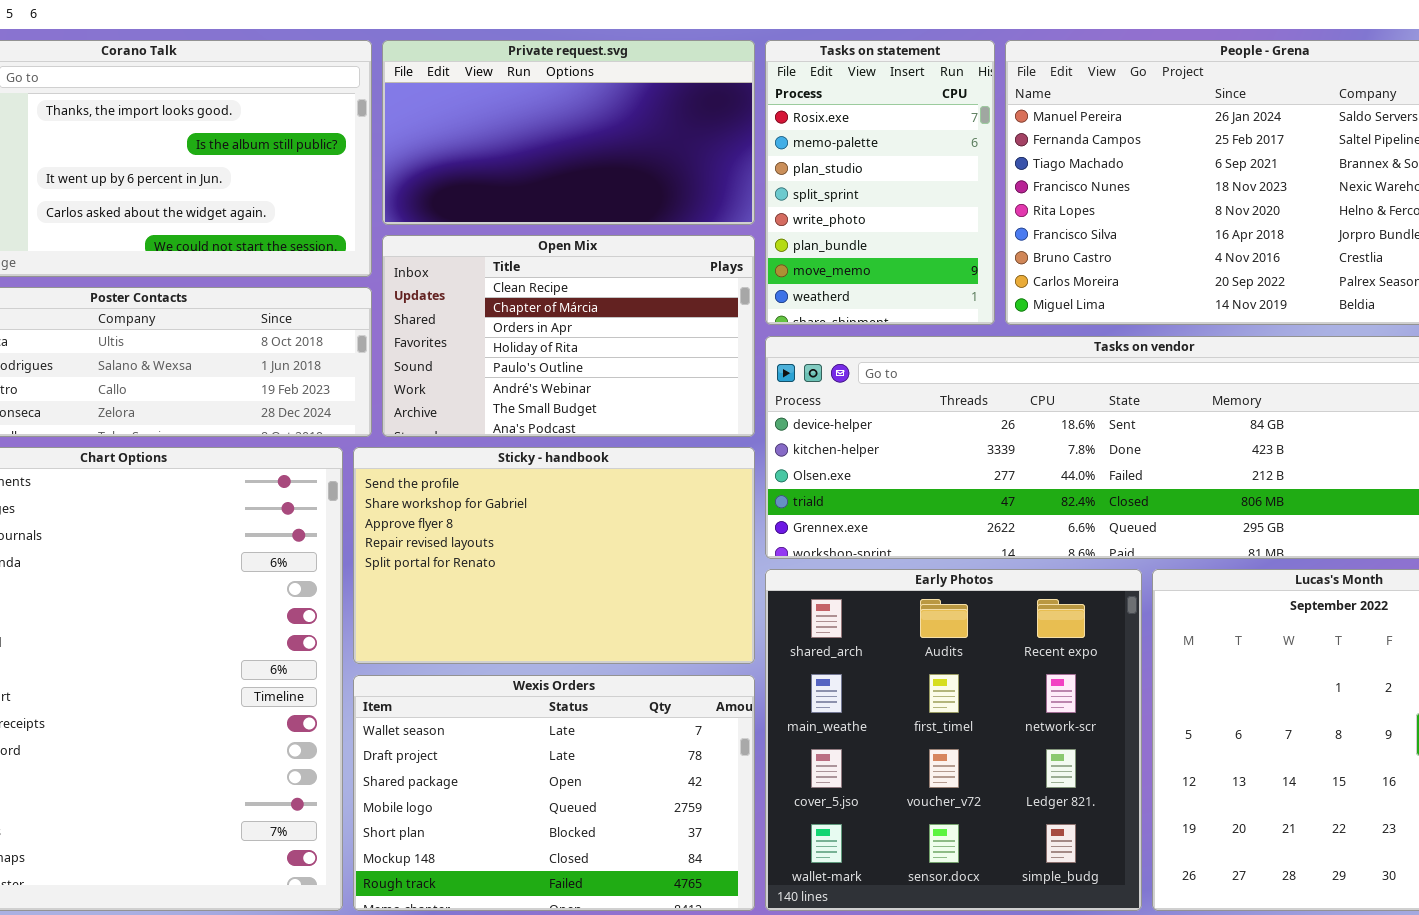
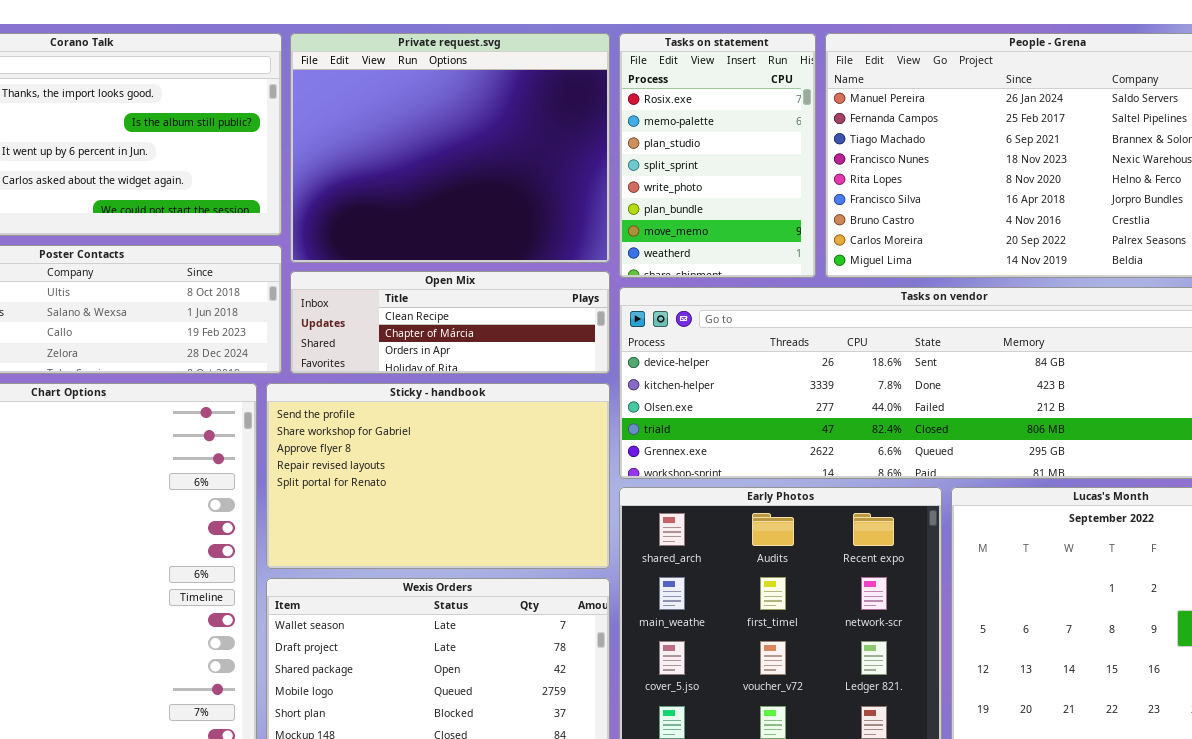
Private request.svg: [382,40,755,225] -> [290,33,610,263], resized
Open Mix: [382,235,755,437] -> [290,271,610,374], resized

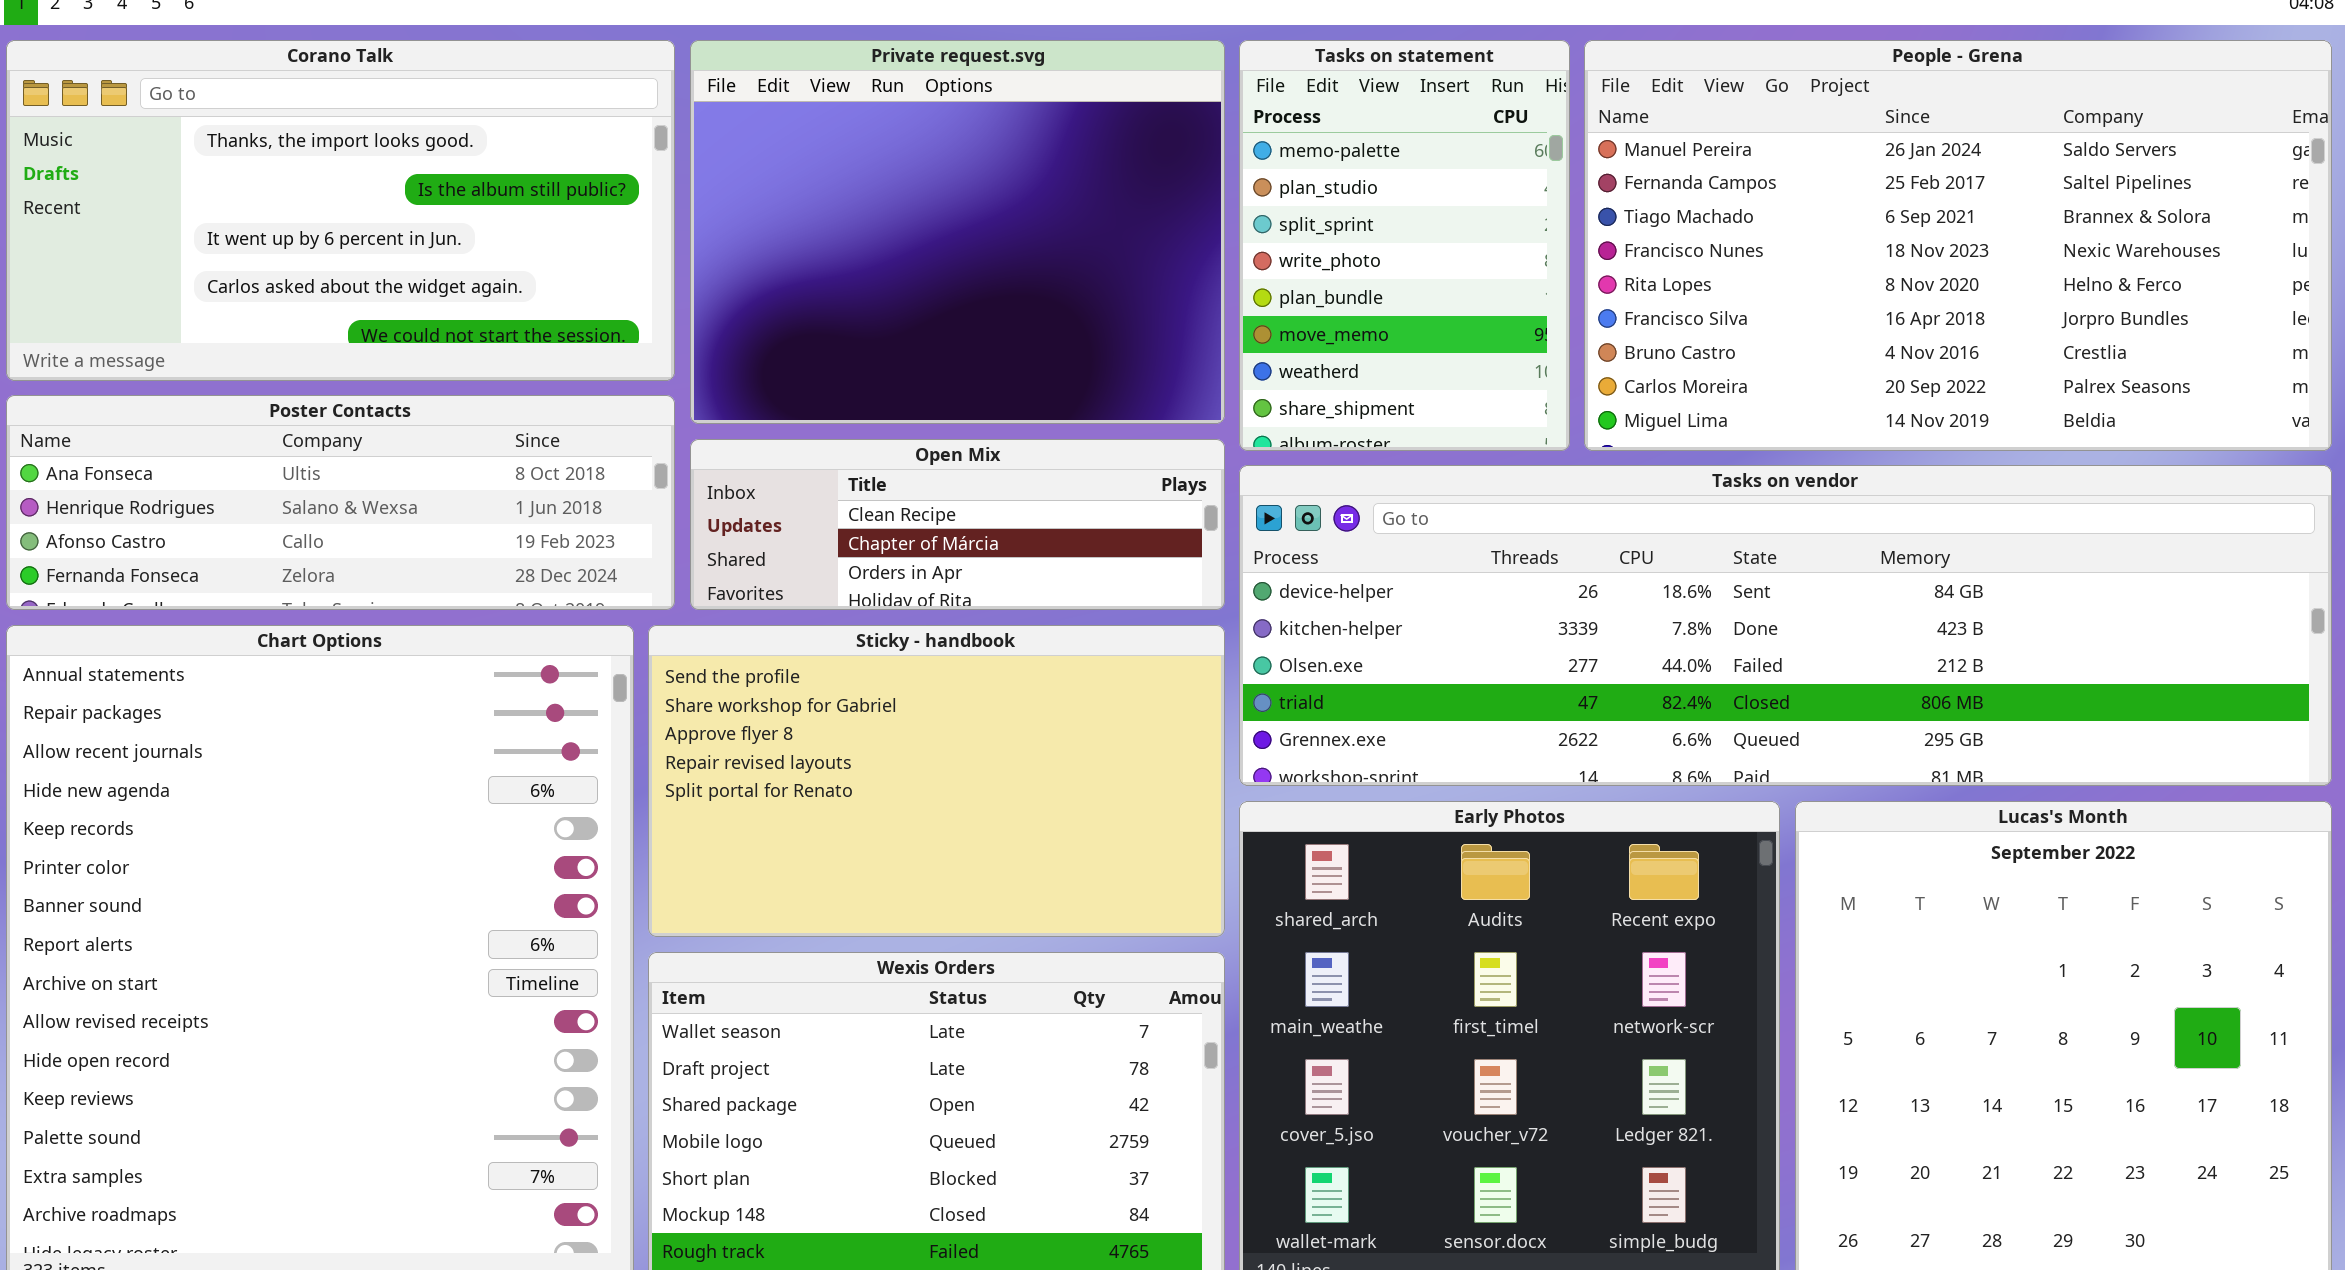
Tasks on statement: [619,33,816,278] -> [1239,40,1570,451], scrolled down 1 row

